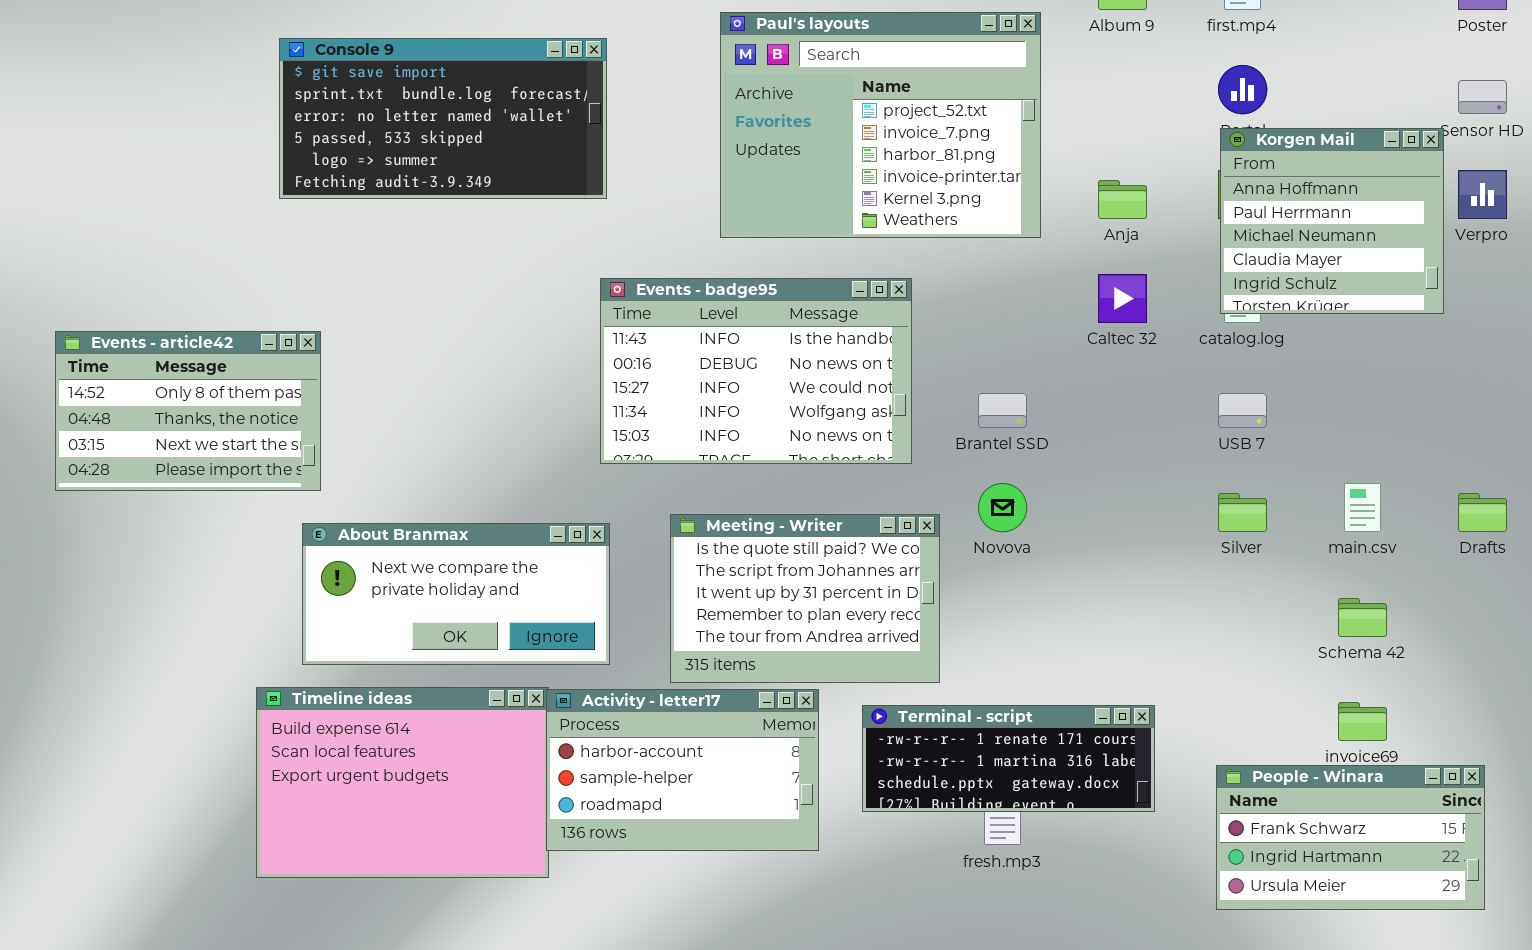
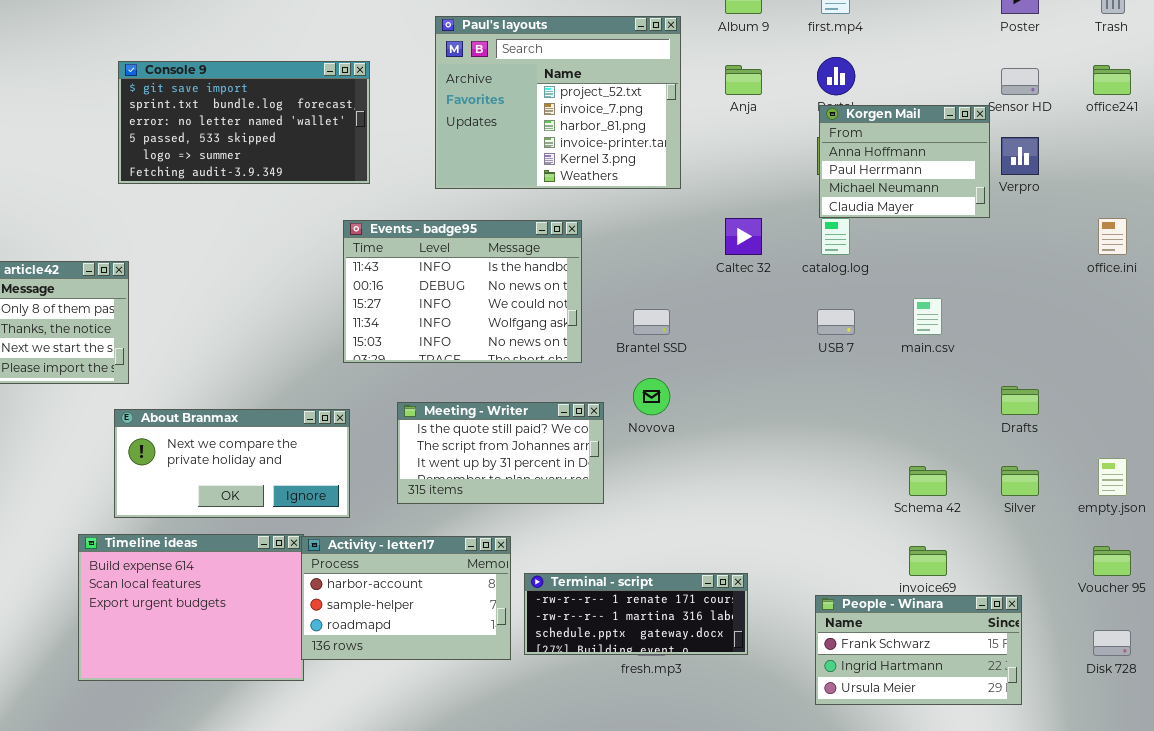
Console 9: [279,38,607,199] -> [118,61,370,184], moved
Korgen Mail: [1220,128,1444,314] -> [819,105,990,218], resized
Anja: [1098,180,1147,219] -> [725,65,762,95], moved
main.csv: [1344,483,1381,532] -> [913,298,942,335], moved
Silver: [1218,493,1267,532] -> [1001,466,1039,496], moved
Meeting - Writer: [670,514,940,683] -> [397,402,604,504], resized
Terminal - script: [862,705,1155,812] -> [524,573,748,655], moved

